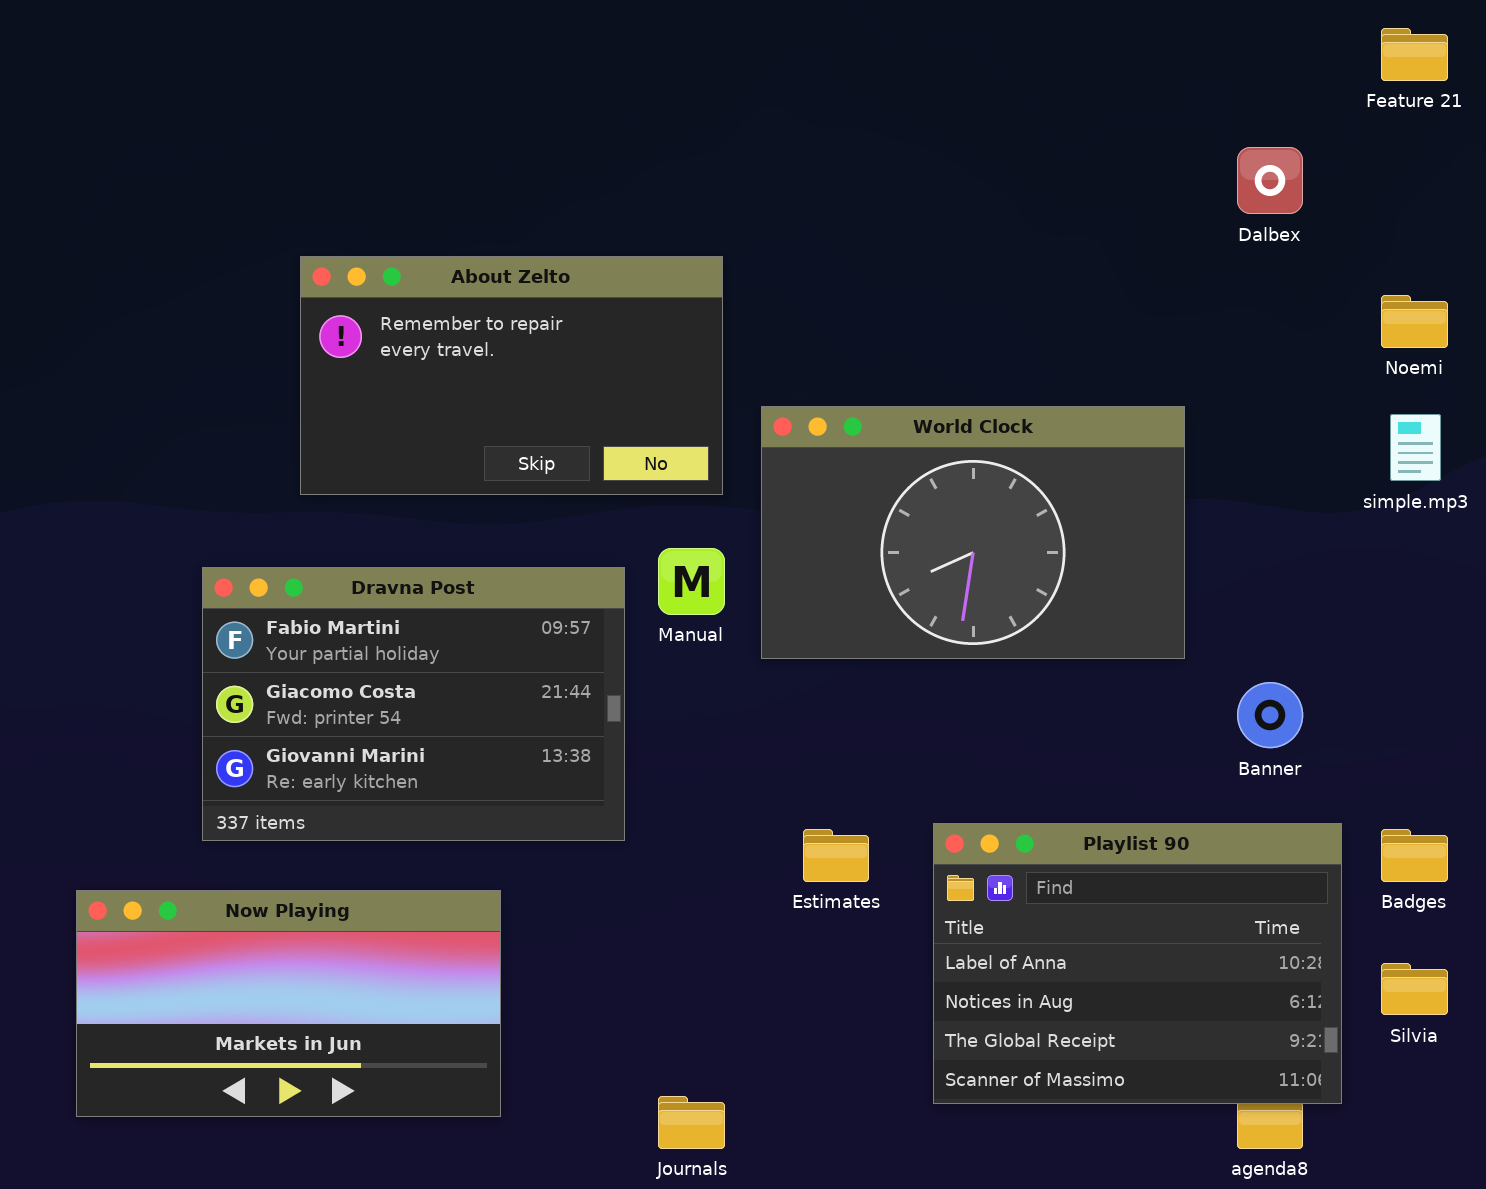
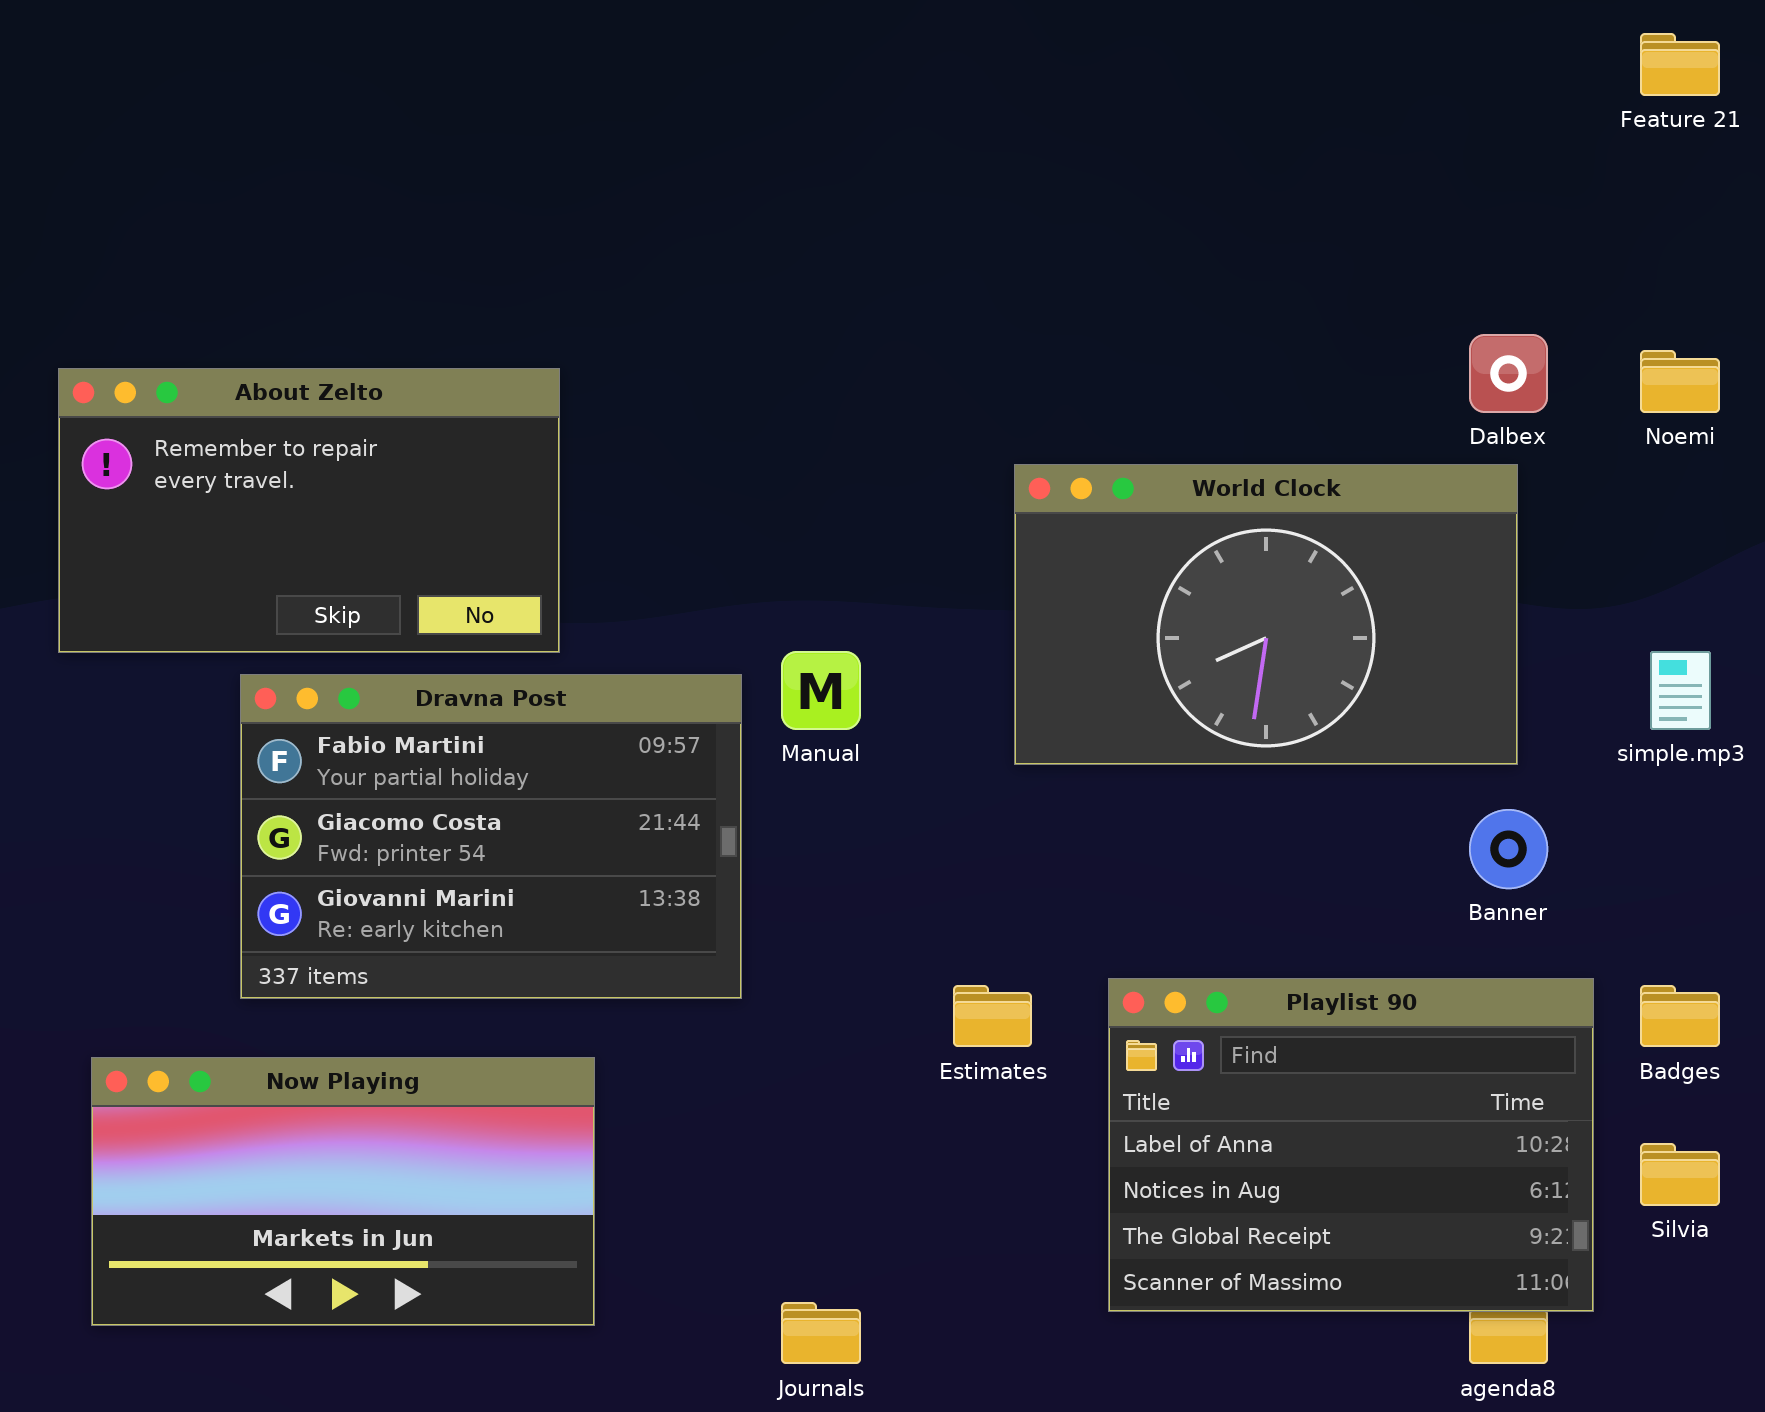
Dalbex: [1237,147,1303,214] -> [1469,334,1548,413], moved
About Zelto: [300,256,723,495] -> [58,368,560,653], moved
World Clock: [761,406,1185,659] -> [1014,464,1518,765], moved
simple.mp3: [1390,414,1441,481] -> [1650,651,1711,730], moved

